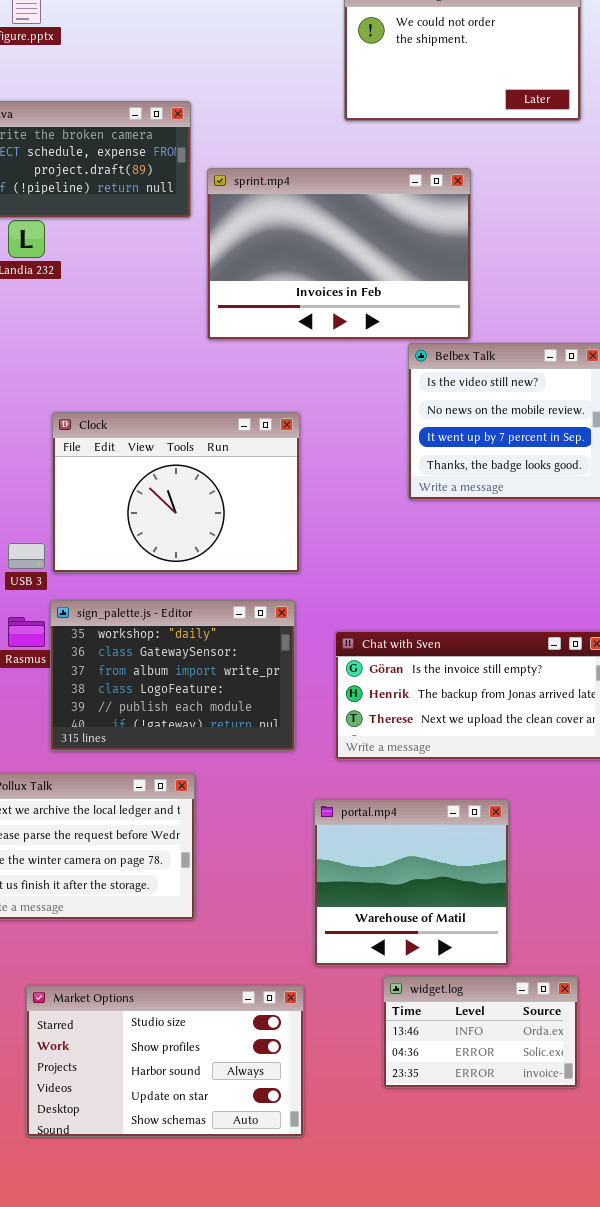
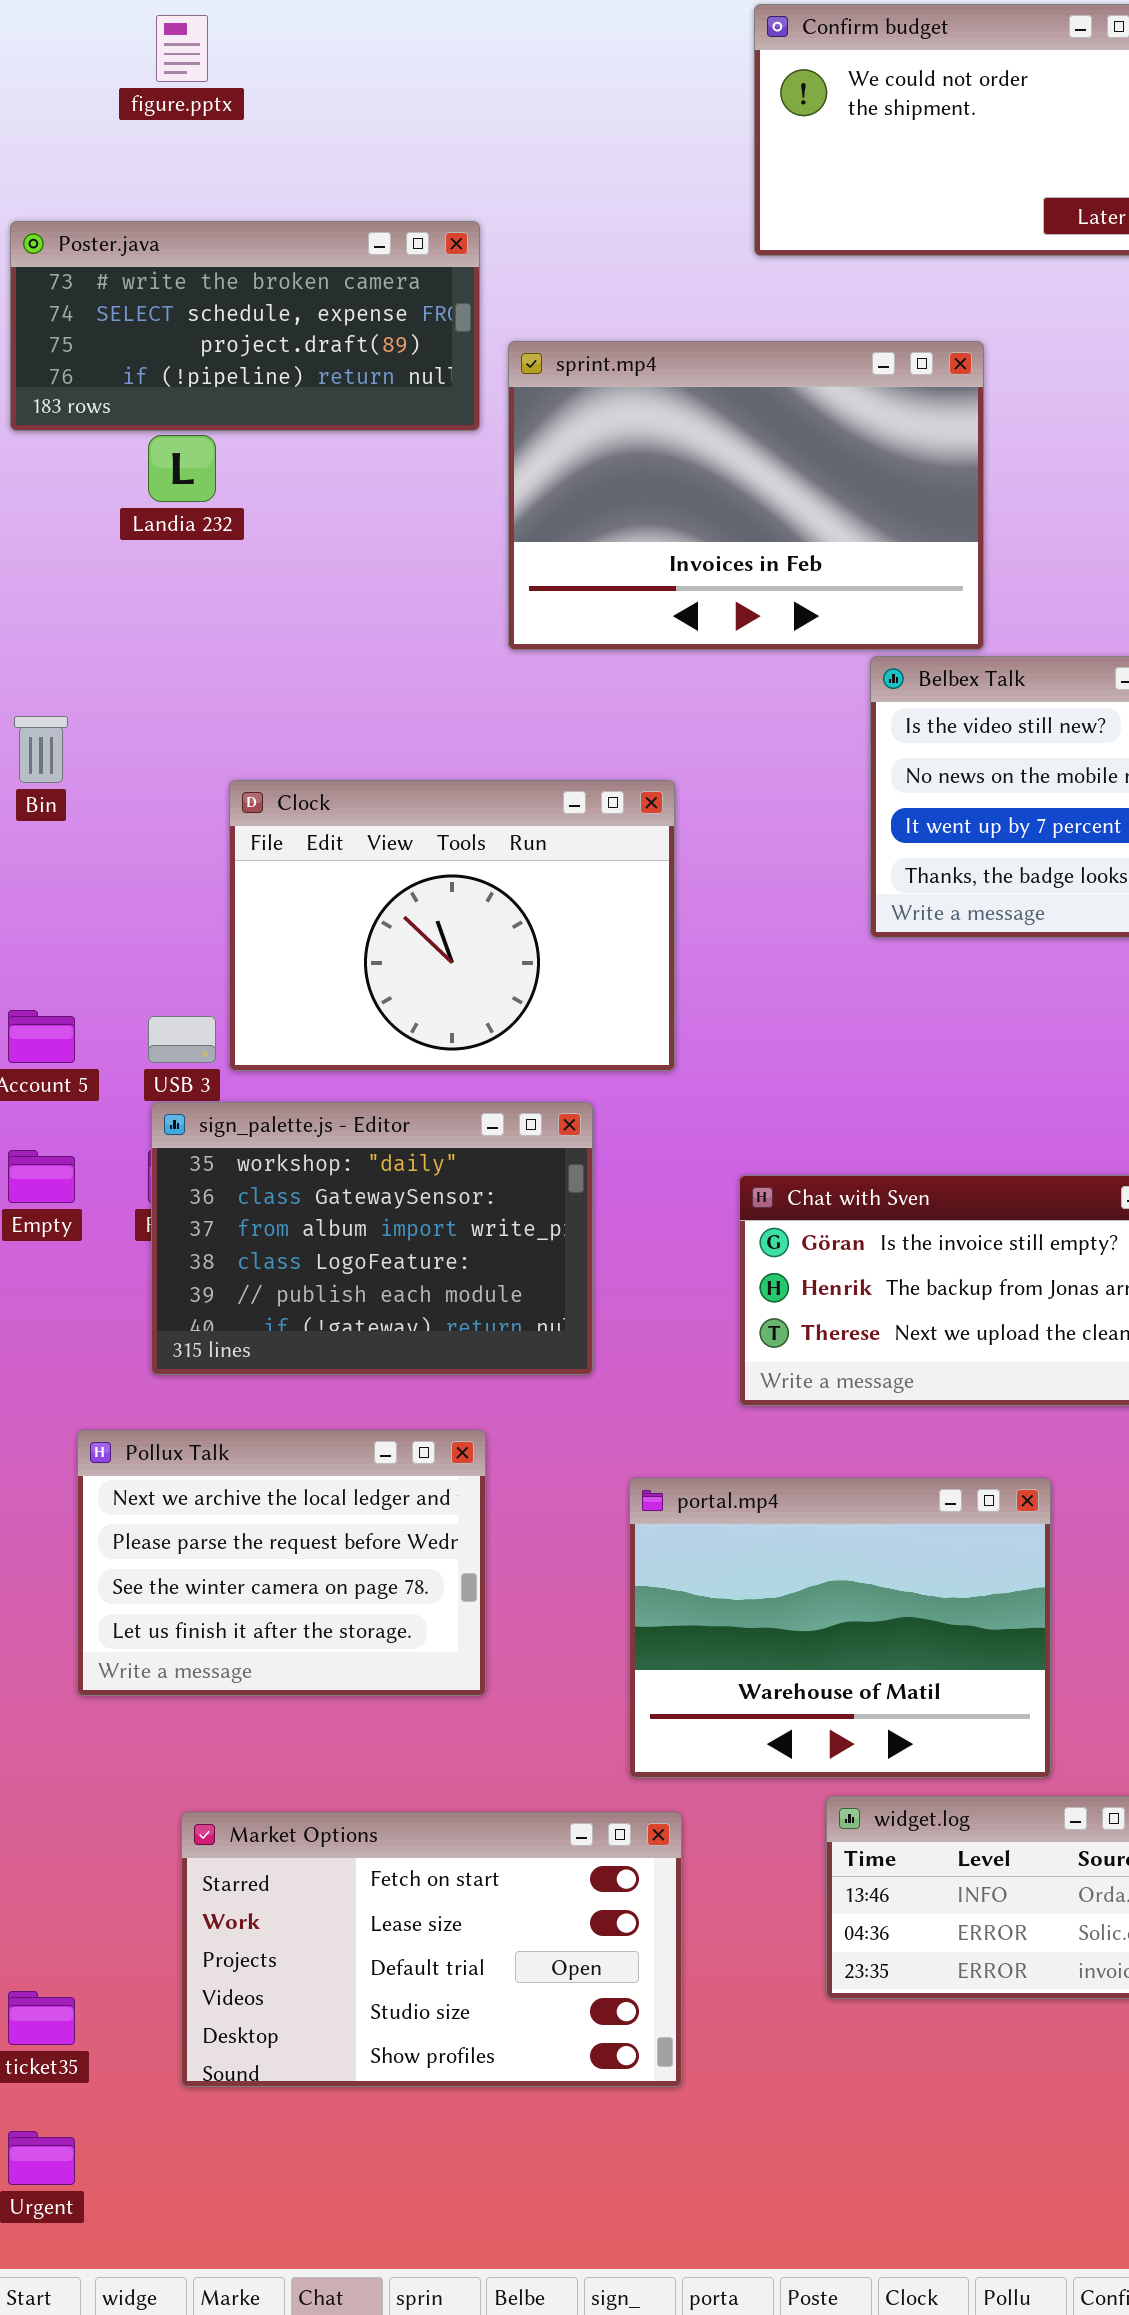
sign_palette.js - Editor: [50,600,295,751] -> [151,1102,593,1375], moved
portal.mp4: [314,799,509,966] -> [629,1478,1051,1778], resized
Market Options: [26,985,304,1137] -> [181,1812,682,2087], scrolled up 3 rows

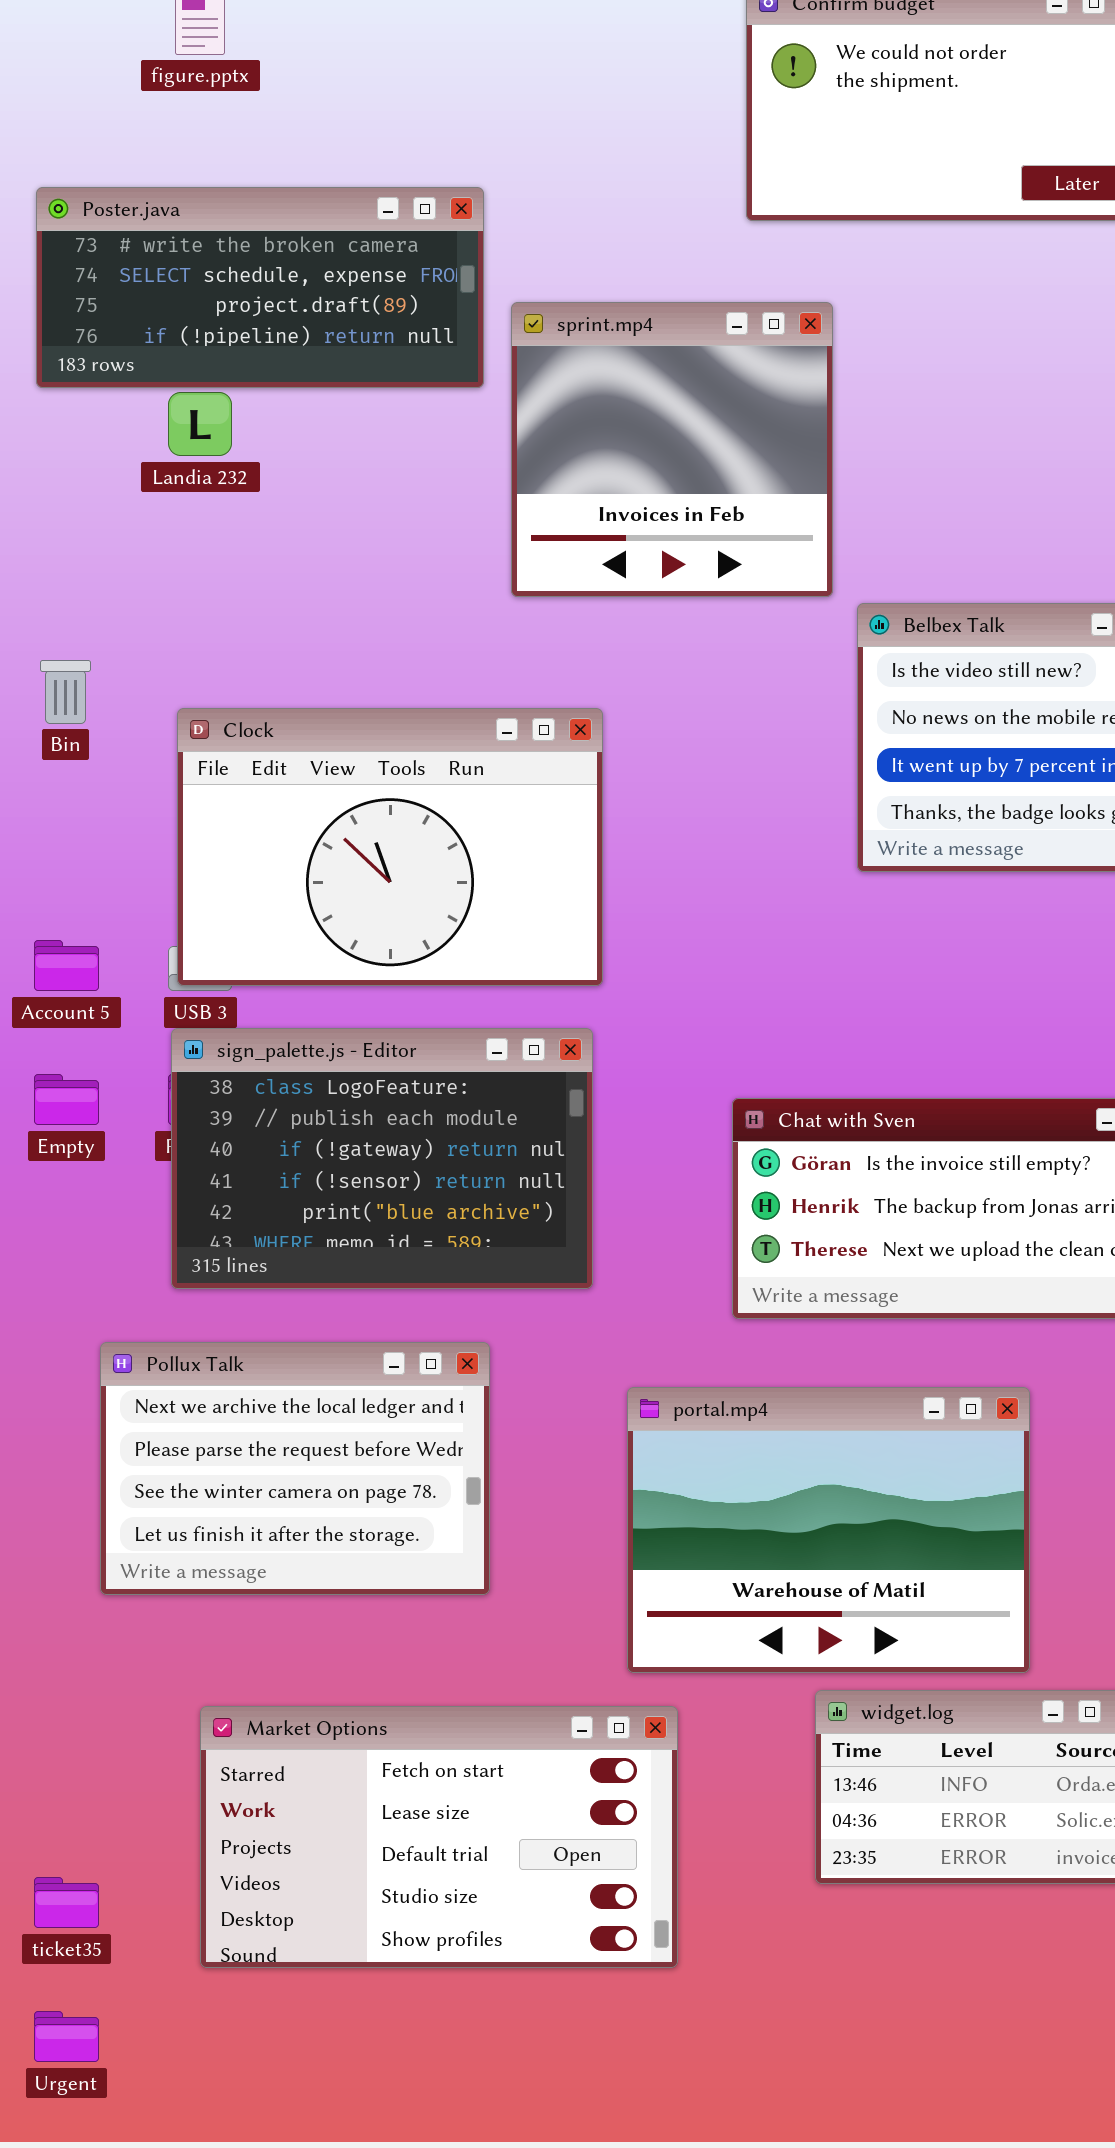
sprint.mp4: [508,341,984,650] -> [511,302,833,597], resized
Clock: [229,780,675,1071] -> [177,708,603,986], moved
sign_palette.js - Editor: [151,1102,593,1375] -> [171,1028,593,1289], scrolled down 3 rows

